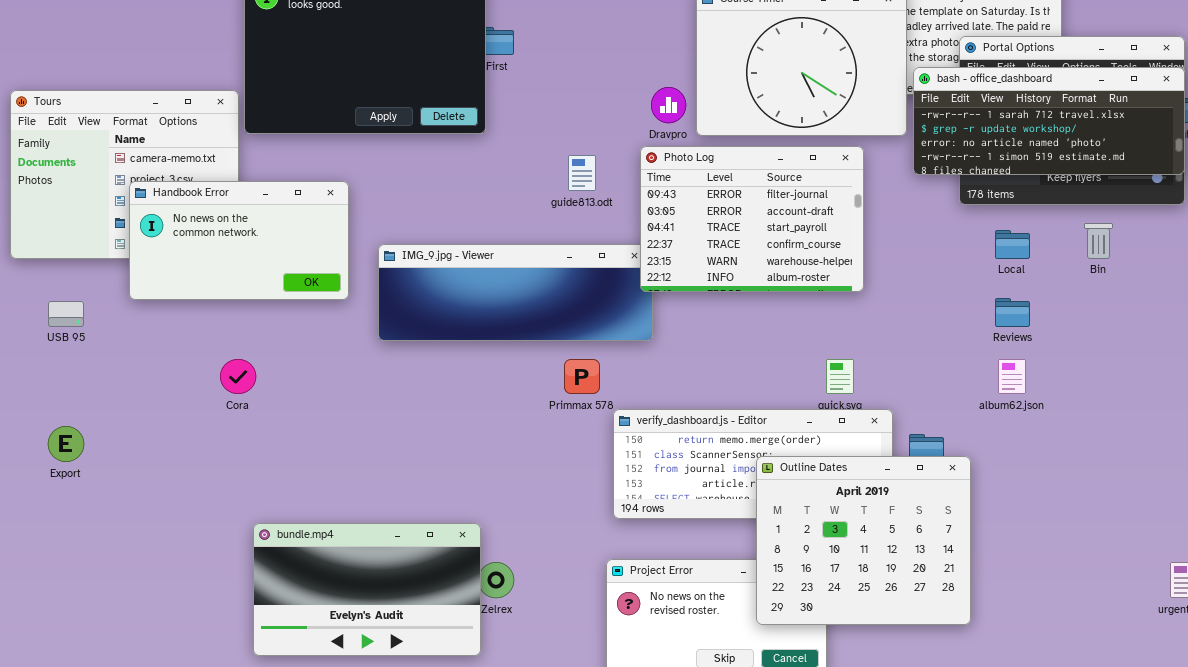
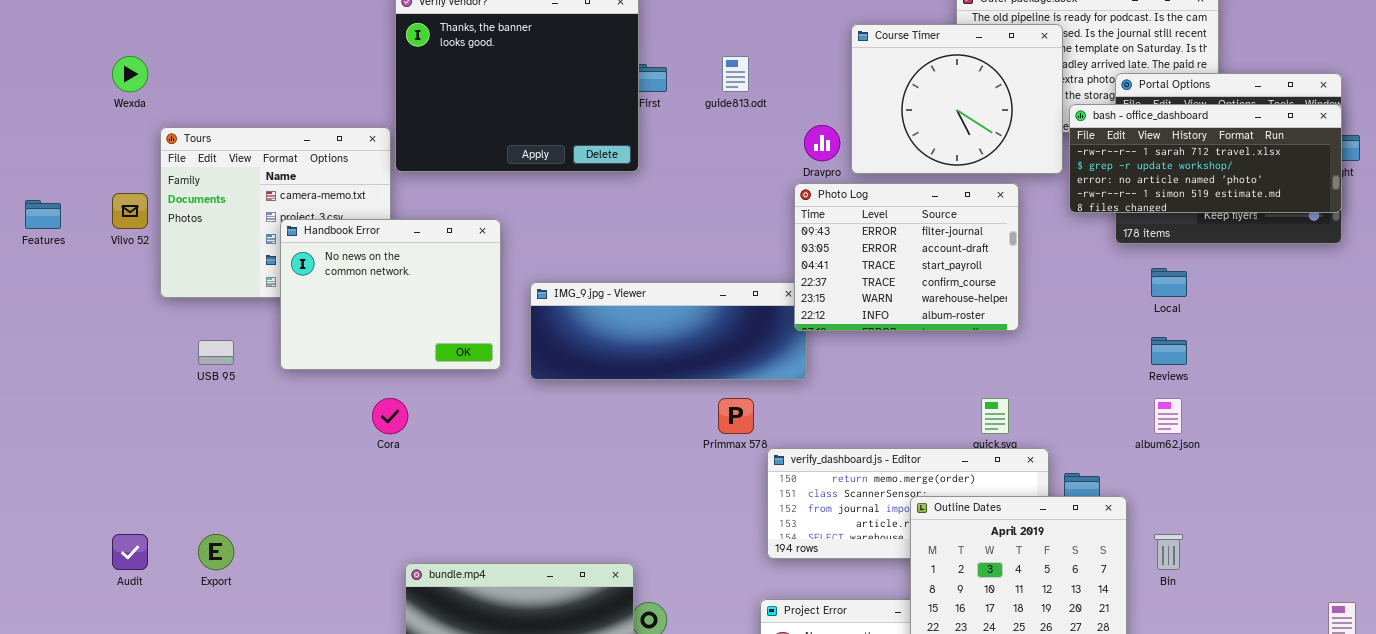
guide813.odt: [568,155,596,191] -> [722,56,749,92], moved
Handbook Error: [129,181,349,300] -> [280,219,501,370], resized
Bin: [1084,223,1113,259] -> [1154,534,1183,570], moved
Export: [48,426,84,462] -> [198,534,234,570], moved

